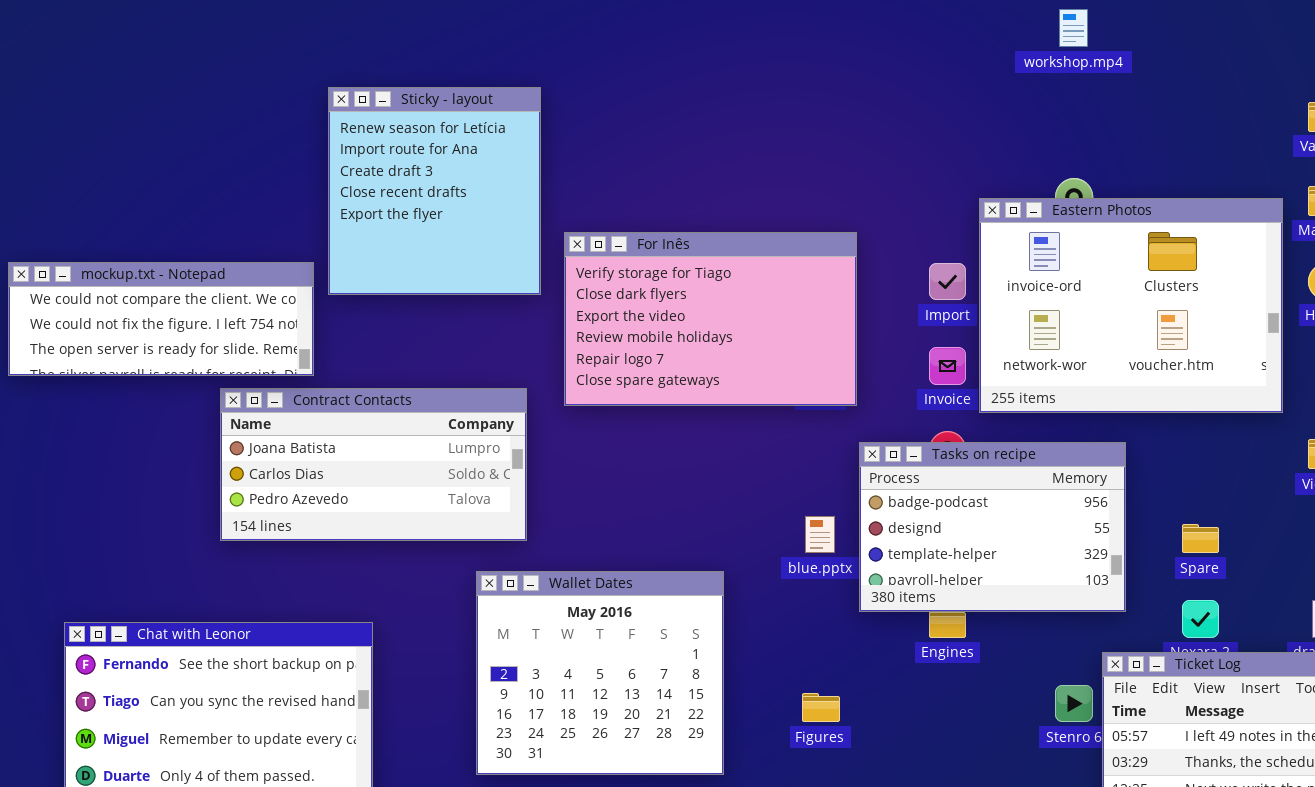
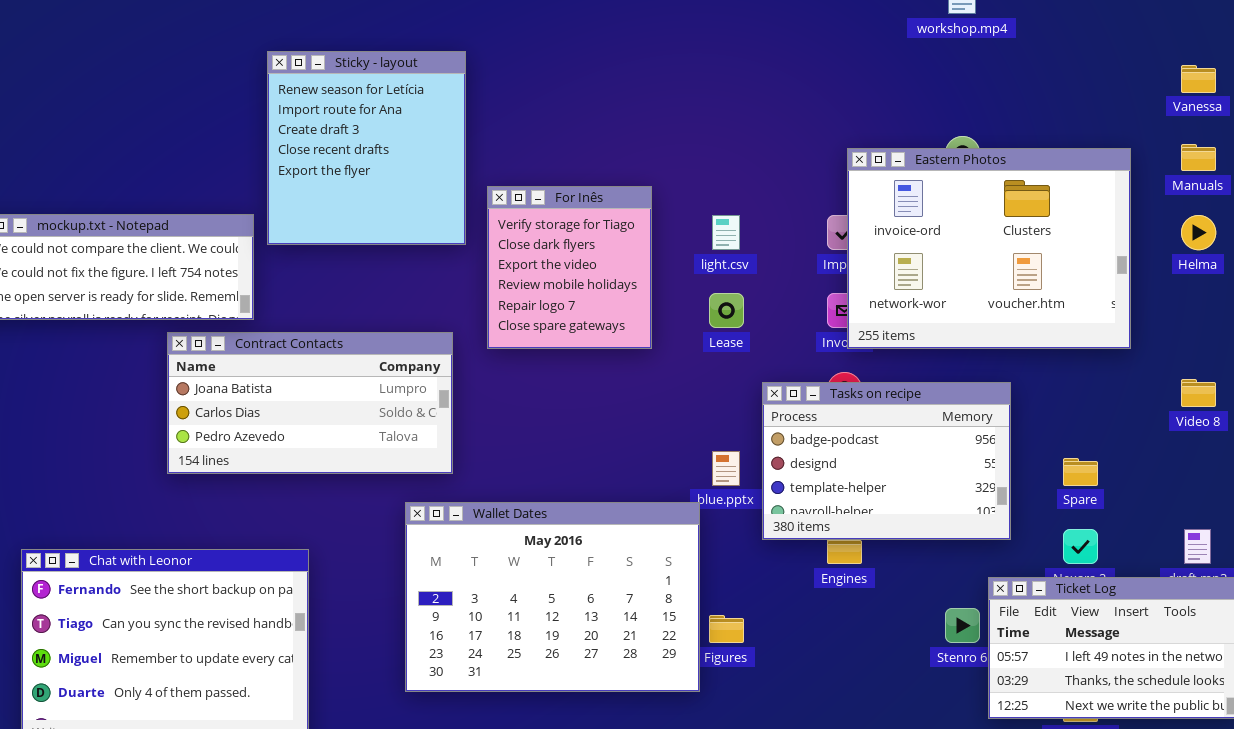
Eastern Photos: [979,198,1283,413] -> [847,148,1131,349], moved
For Inês: [564,232,857,406] -> [487,186,652,349], resized
Wallet Dates: [476,571,724,775] -> [405,502,700,692], resized

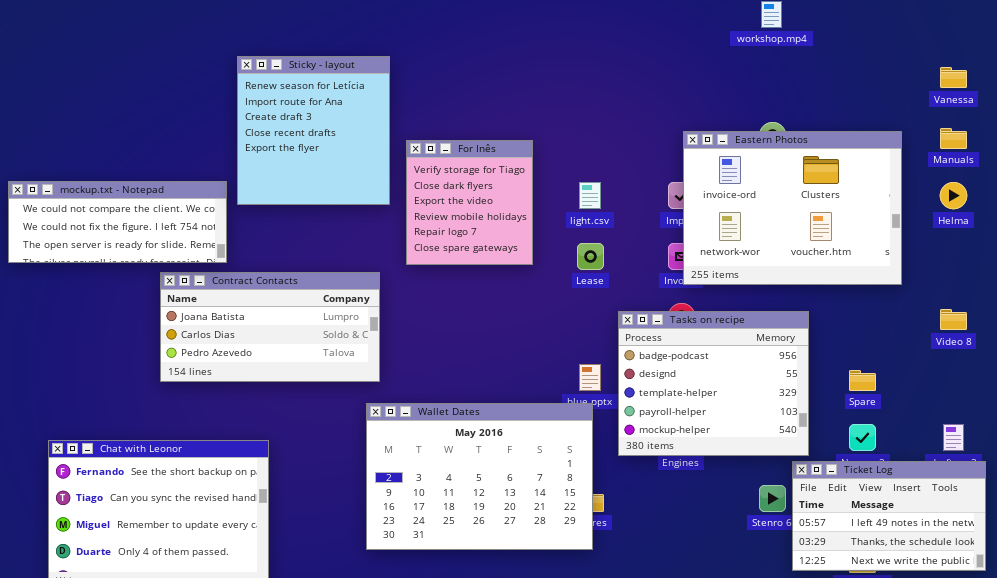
For Inês: [487,186,652,349] -> [406,140,533,265], moved
Tasks on recipe: [762,382,1011,540] -> [618,311,809,456], resized
Wallet Dates: [405,502,700,692] -> [366,403,593,550], moved

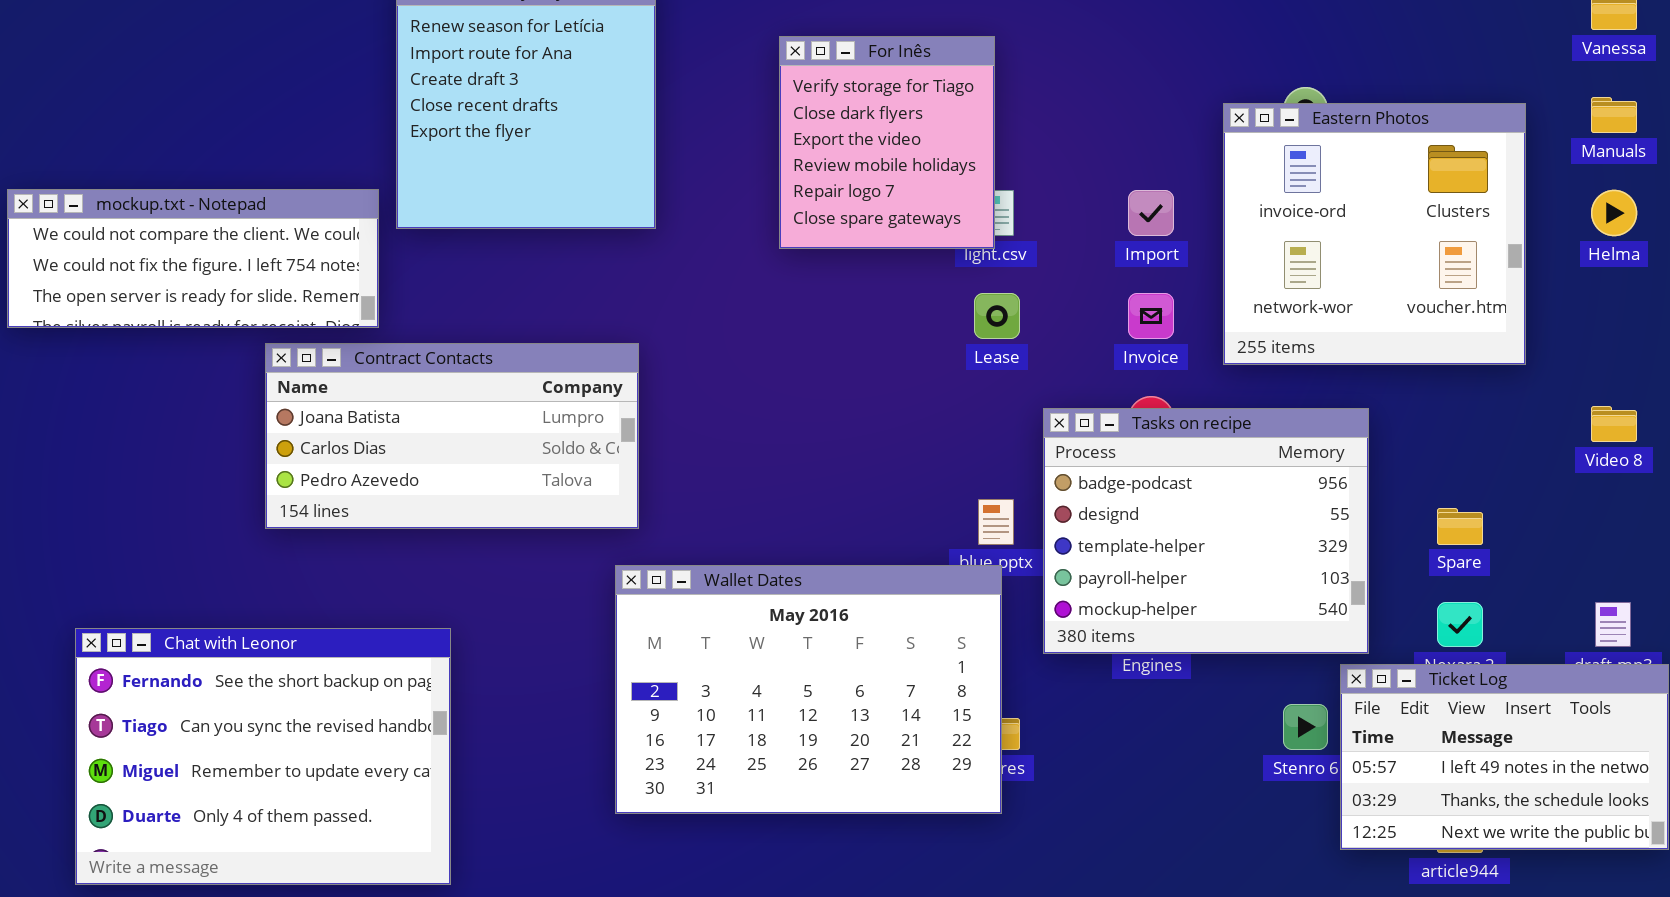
Eastern Photos: [683,131,902,285] -> [1223,103,1526,365], resized
For Inês: [406,140,533,265] -> [779,36,995,249], moved

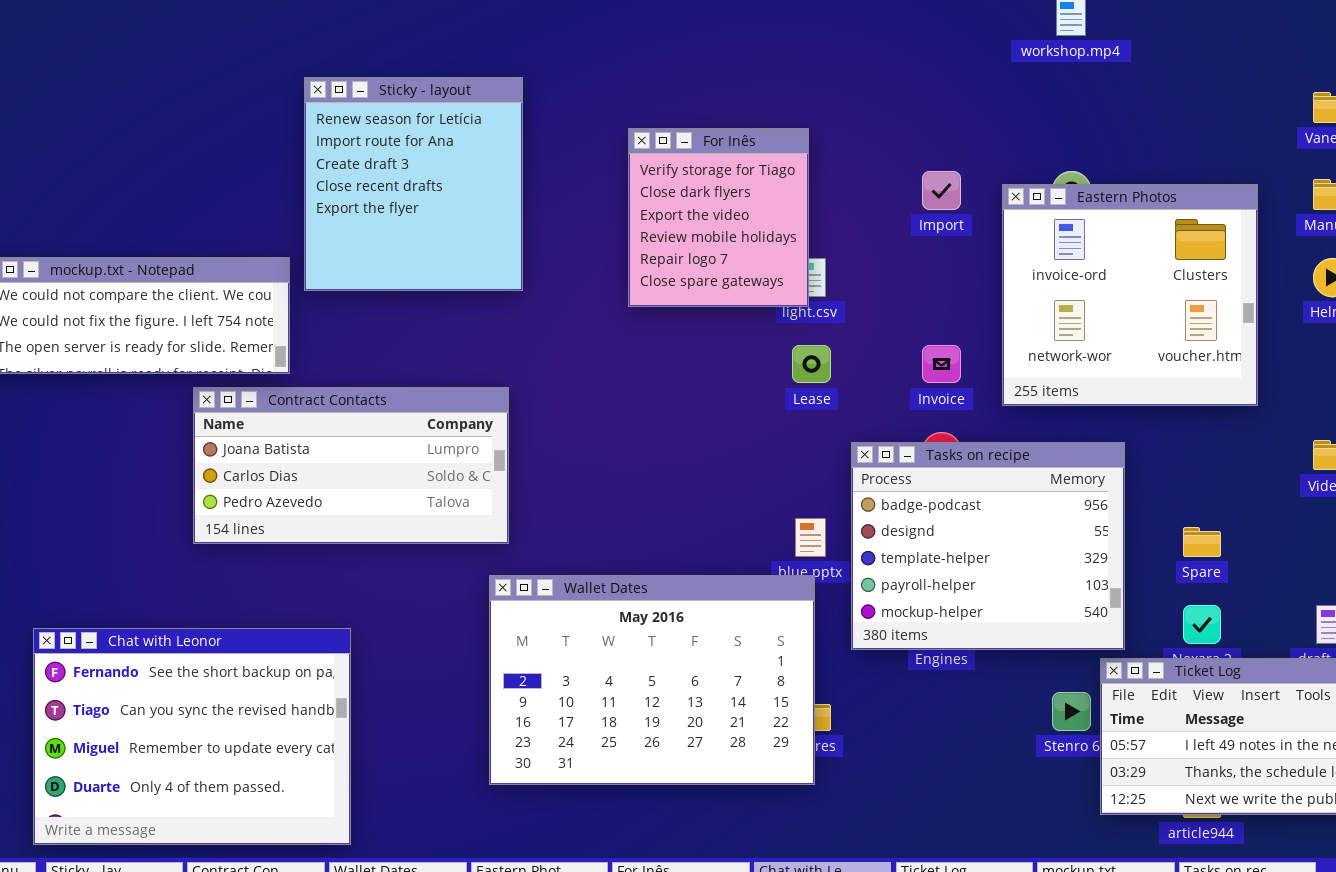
Import: [1128,190,1174,236] -> [922,171,961,210], moved

